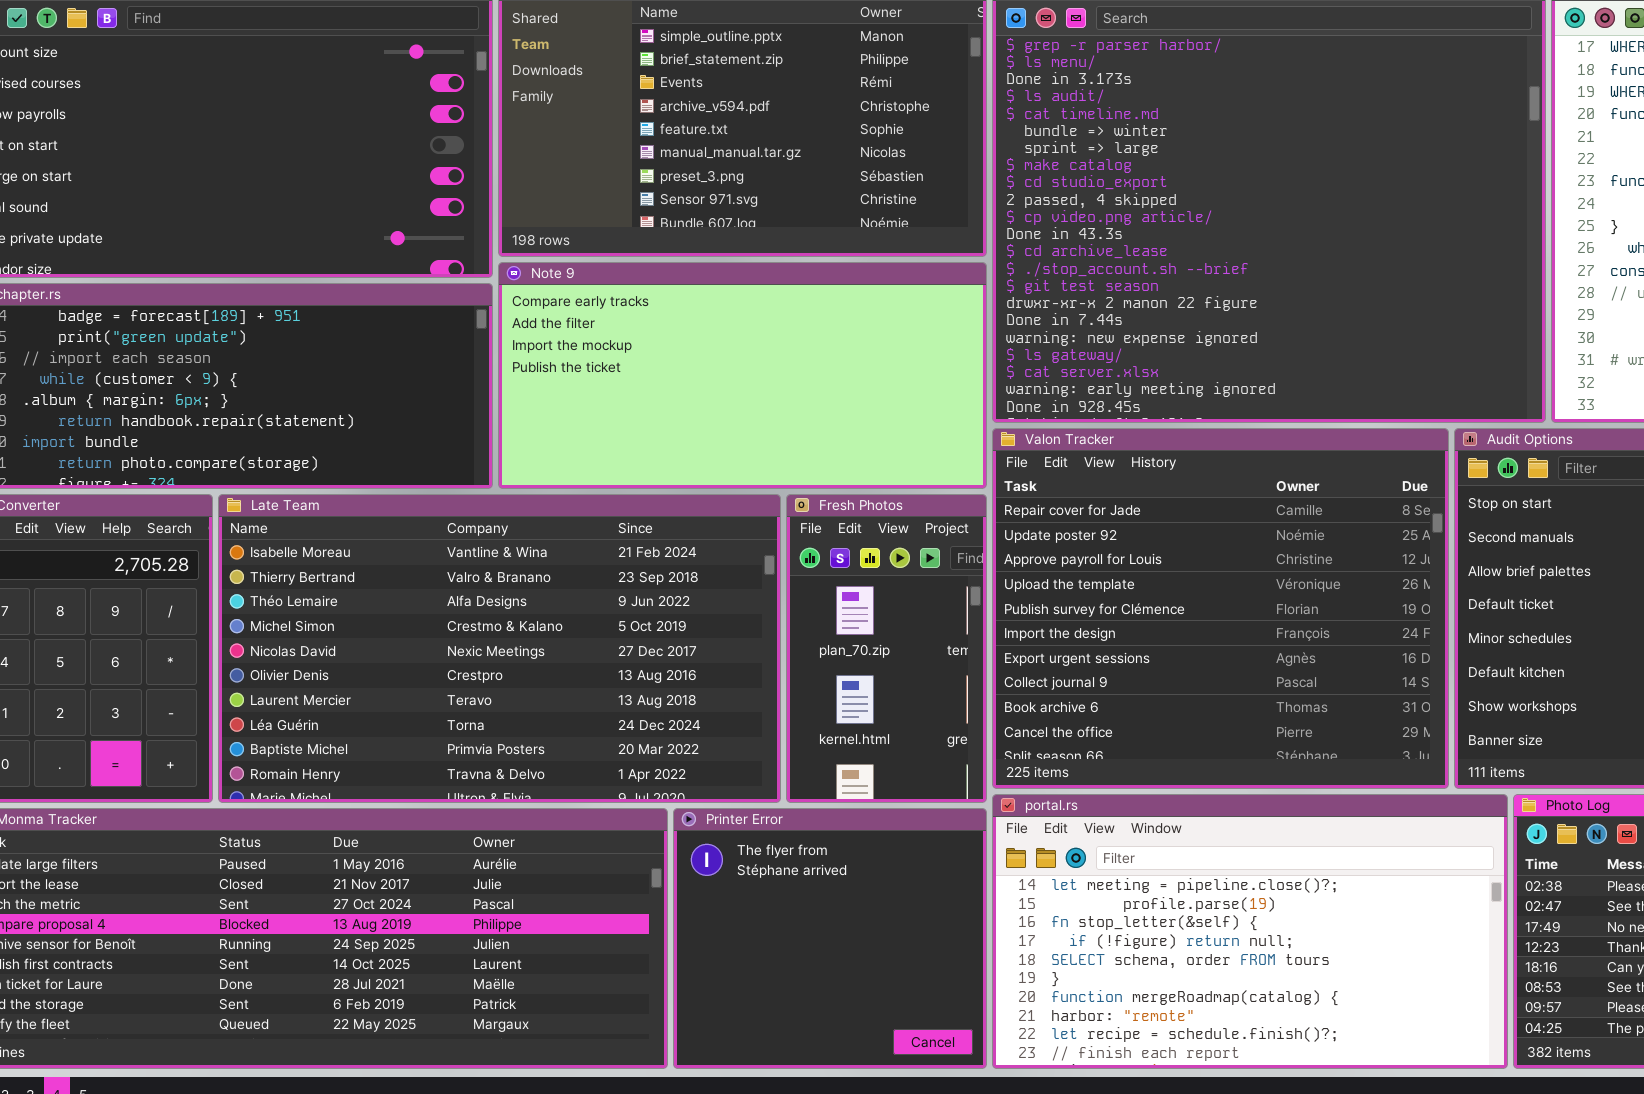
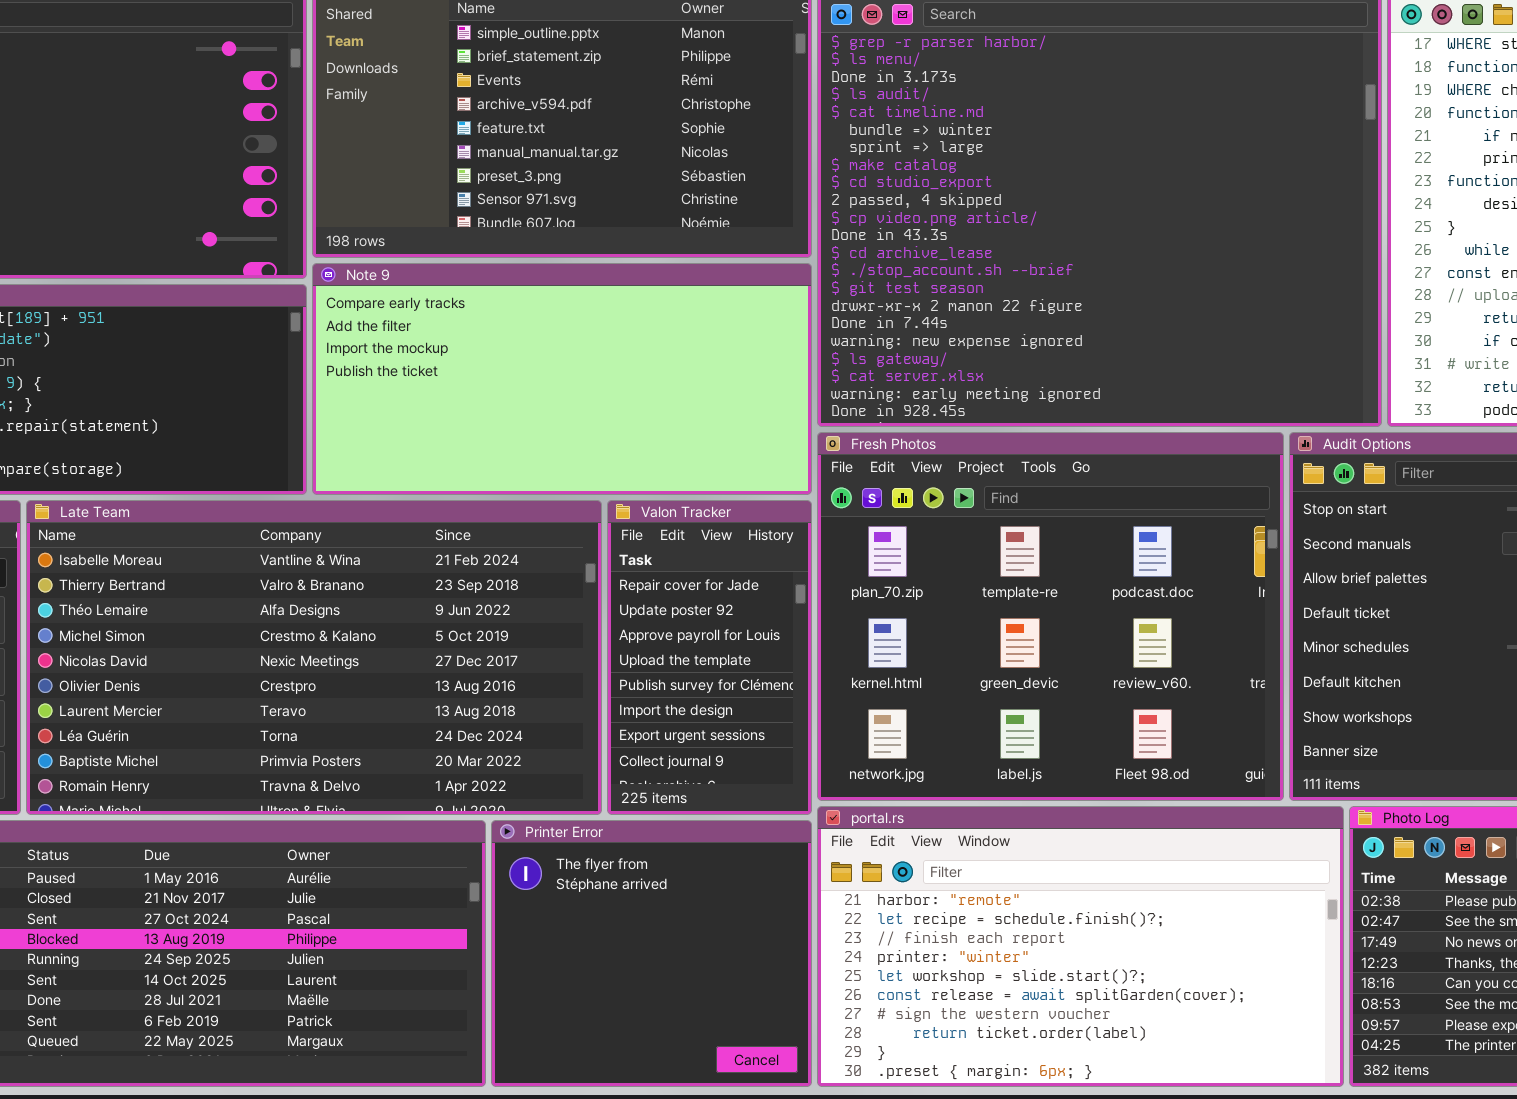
Valon Tracker: [992,428,1449,789] -> [607,500,812,815], moved, resized
Fresh Photos: [786,494,987,803] -> [817,432,1284,801], moved, resized
portal.rs: [992,794,1508,1069] -> [817,806,1344,1087], scrolled down 7 rows

